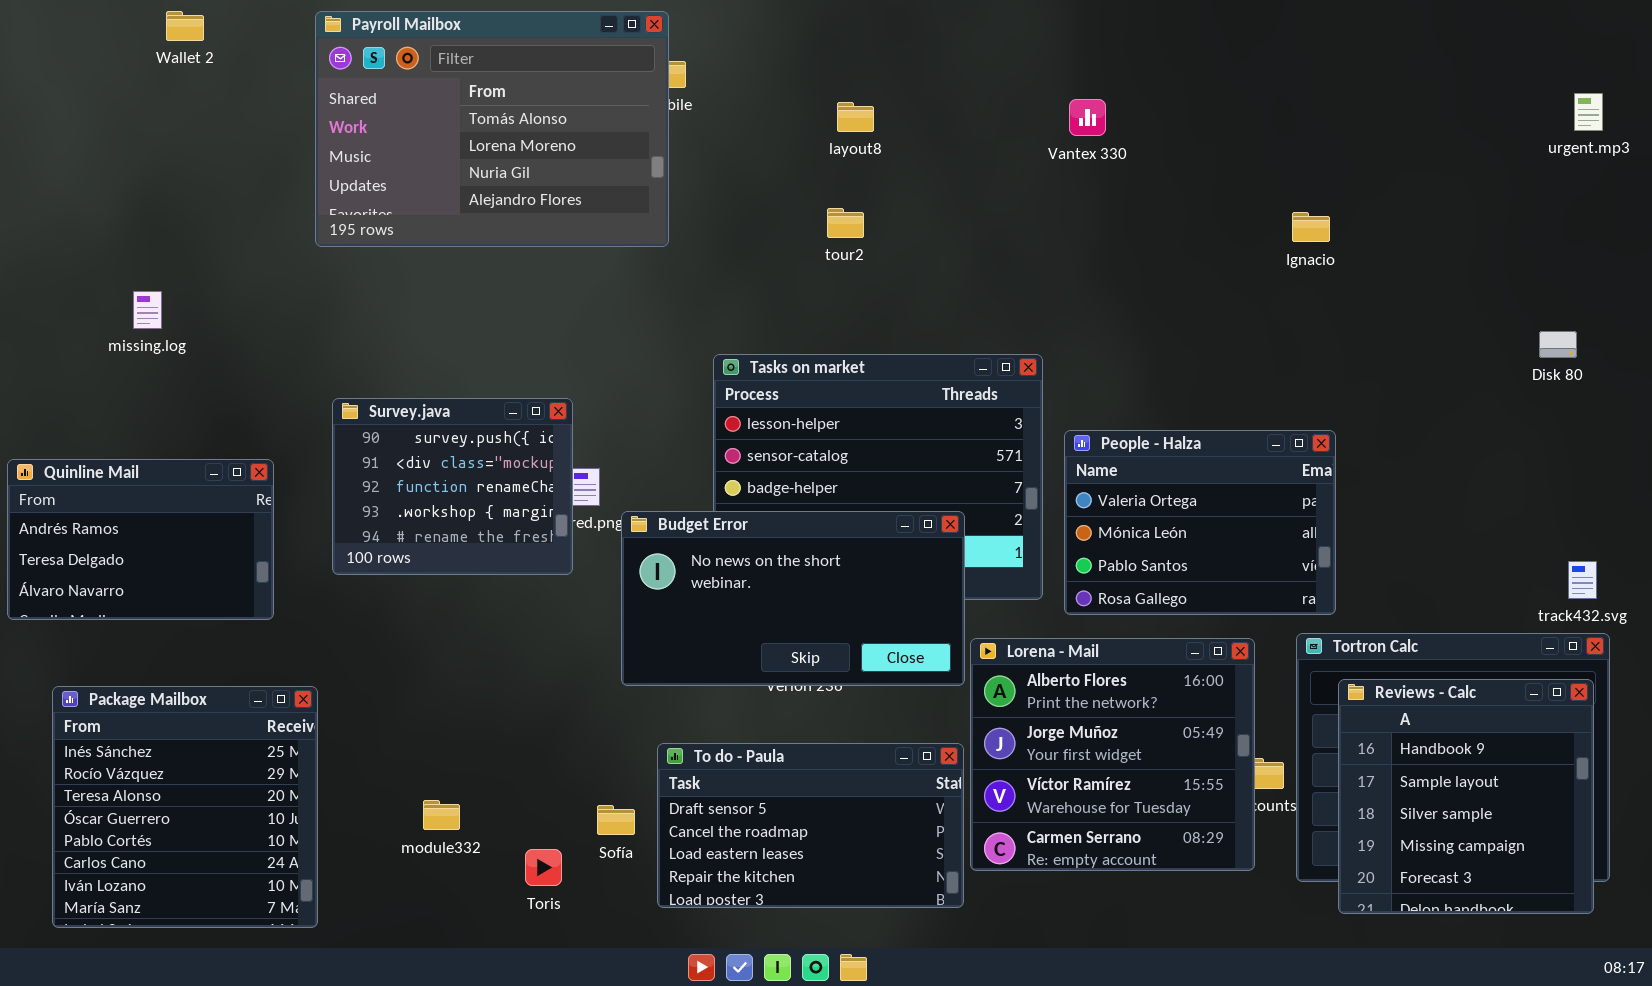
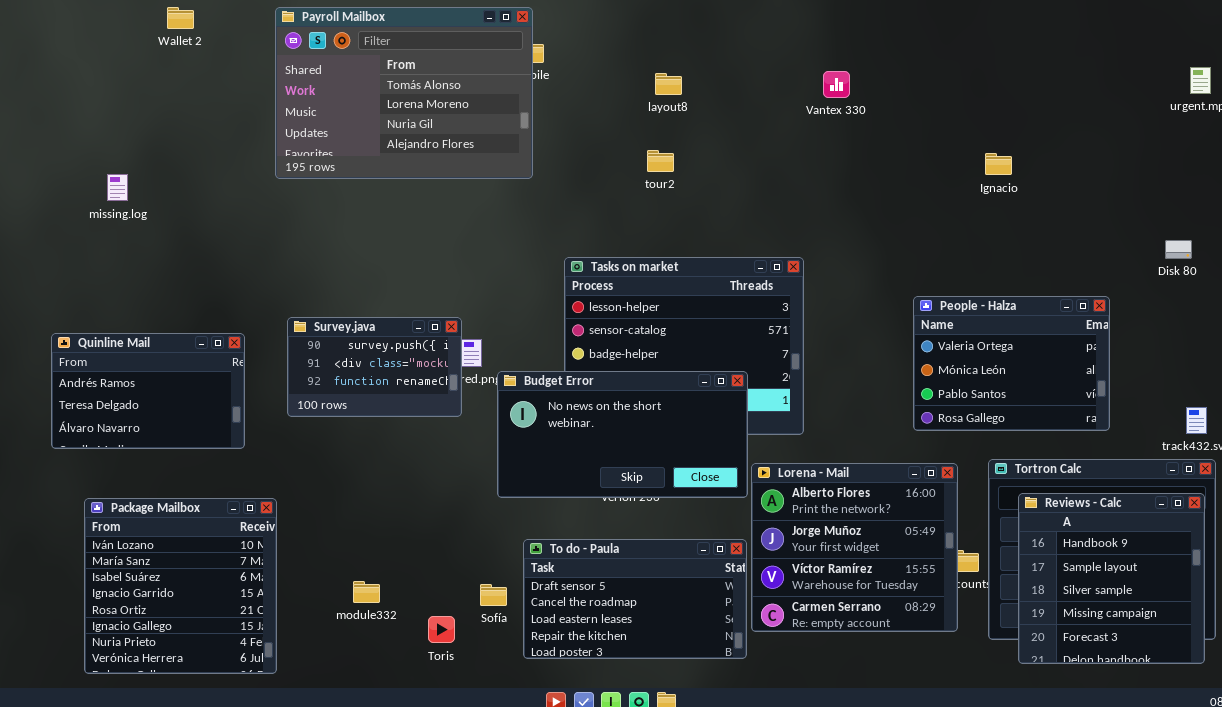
missing.log: [133,291,162,329] -> [107,174,128,201], moved
Survey.java: [332,398,573,575] -> [287,317,462,417], resized
People - Halza: [1064,430,1336,615] -> [913,296,1110,431], moved
Package Mailbox: [52,686,318,928] -> [84,498,277,674], scrolled down 6 rows

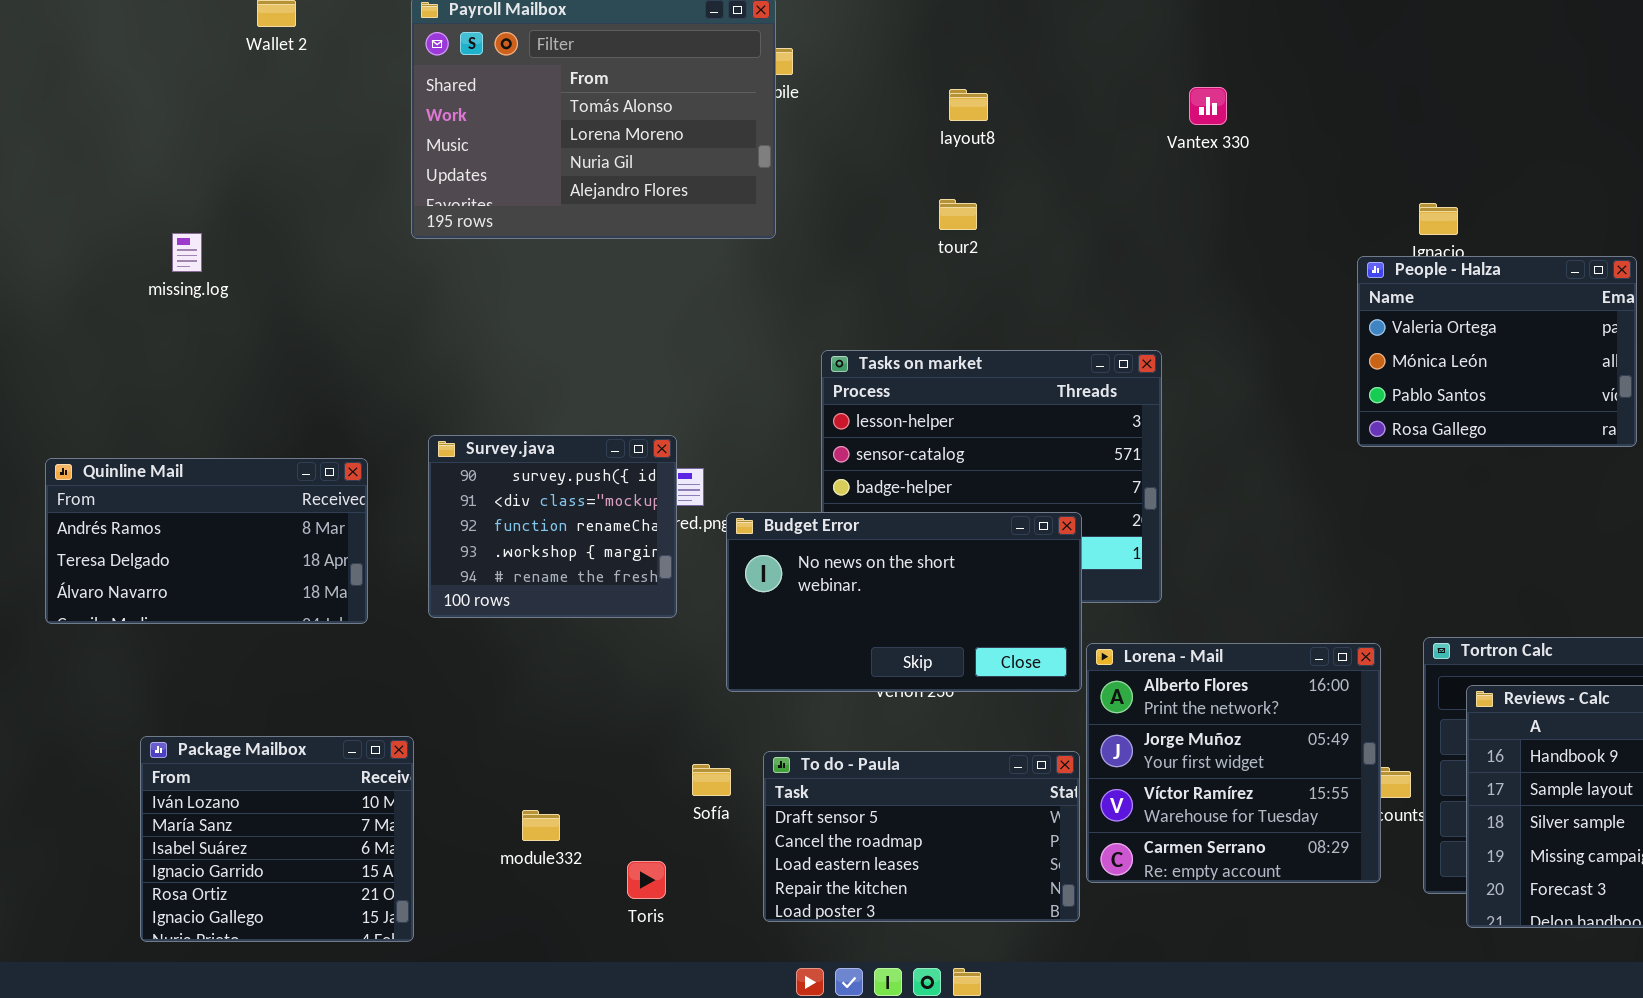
People - Halza: [913,296,1110,431] -> [1357,256,1637,447], moved
Survey.java: [287,317,462,417] -> [428,435,677,618], resized
Quinline Mail: [51,333,245,449] -> [45,458,368,624], resized
Package Mailbox: [84,498,277,674] -> [140,736,414,942], resized
Sofía: [480,584,507,606] -> [692,764,731,796], moved

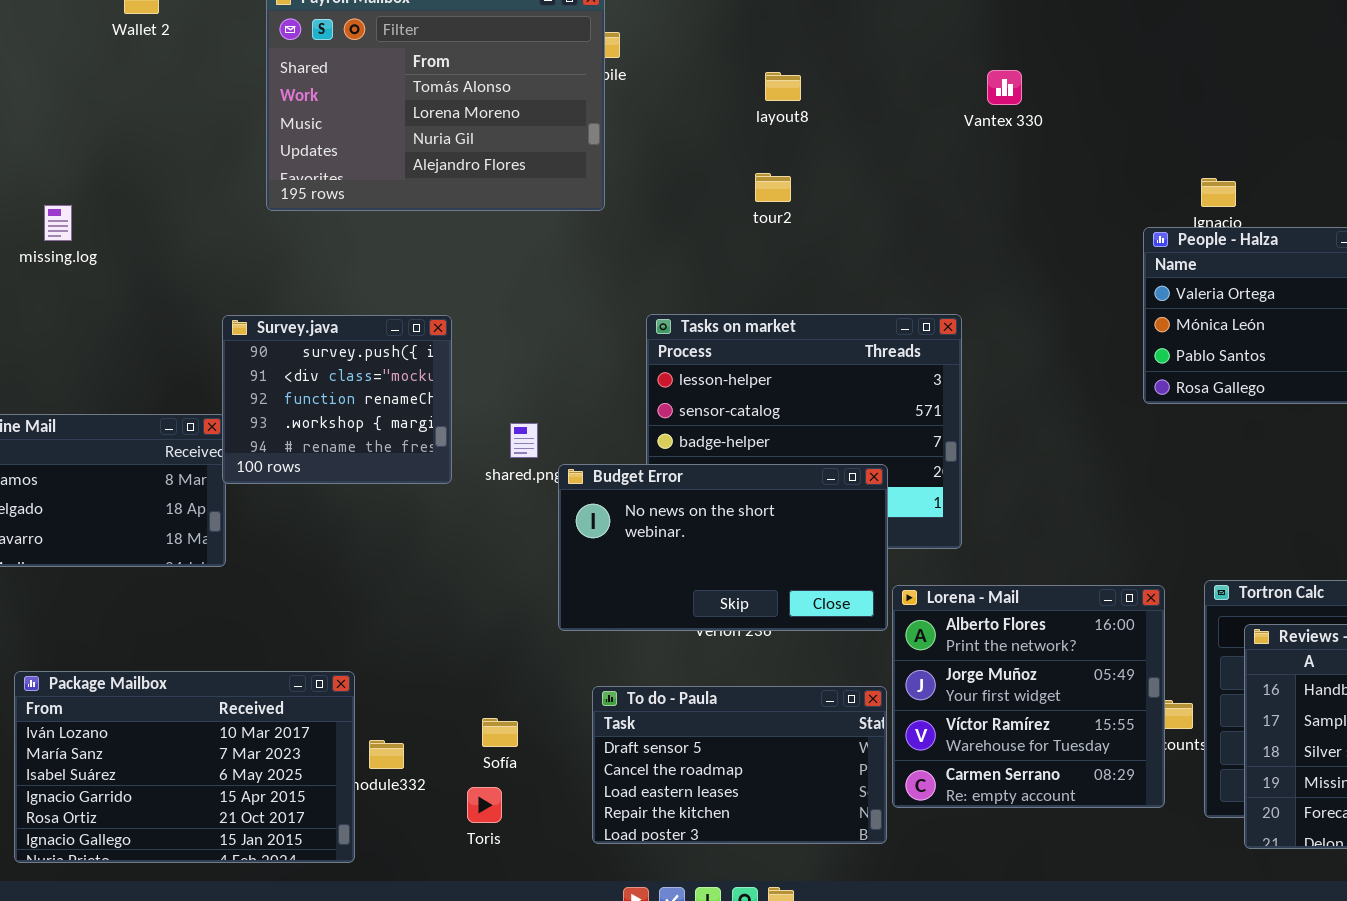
Survey.java: [428,435,677,618] -> [222,315,452,484], moved
Package Mailbox: [140,736,414,942] -> [14,671,355,863], resized
Sofía: [692,764,731,796] -> [482,718,518,747], moved

